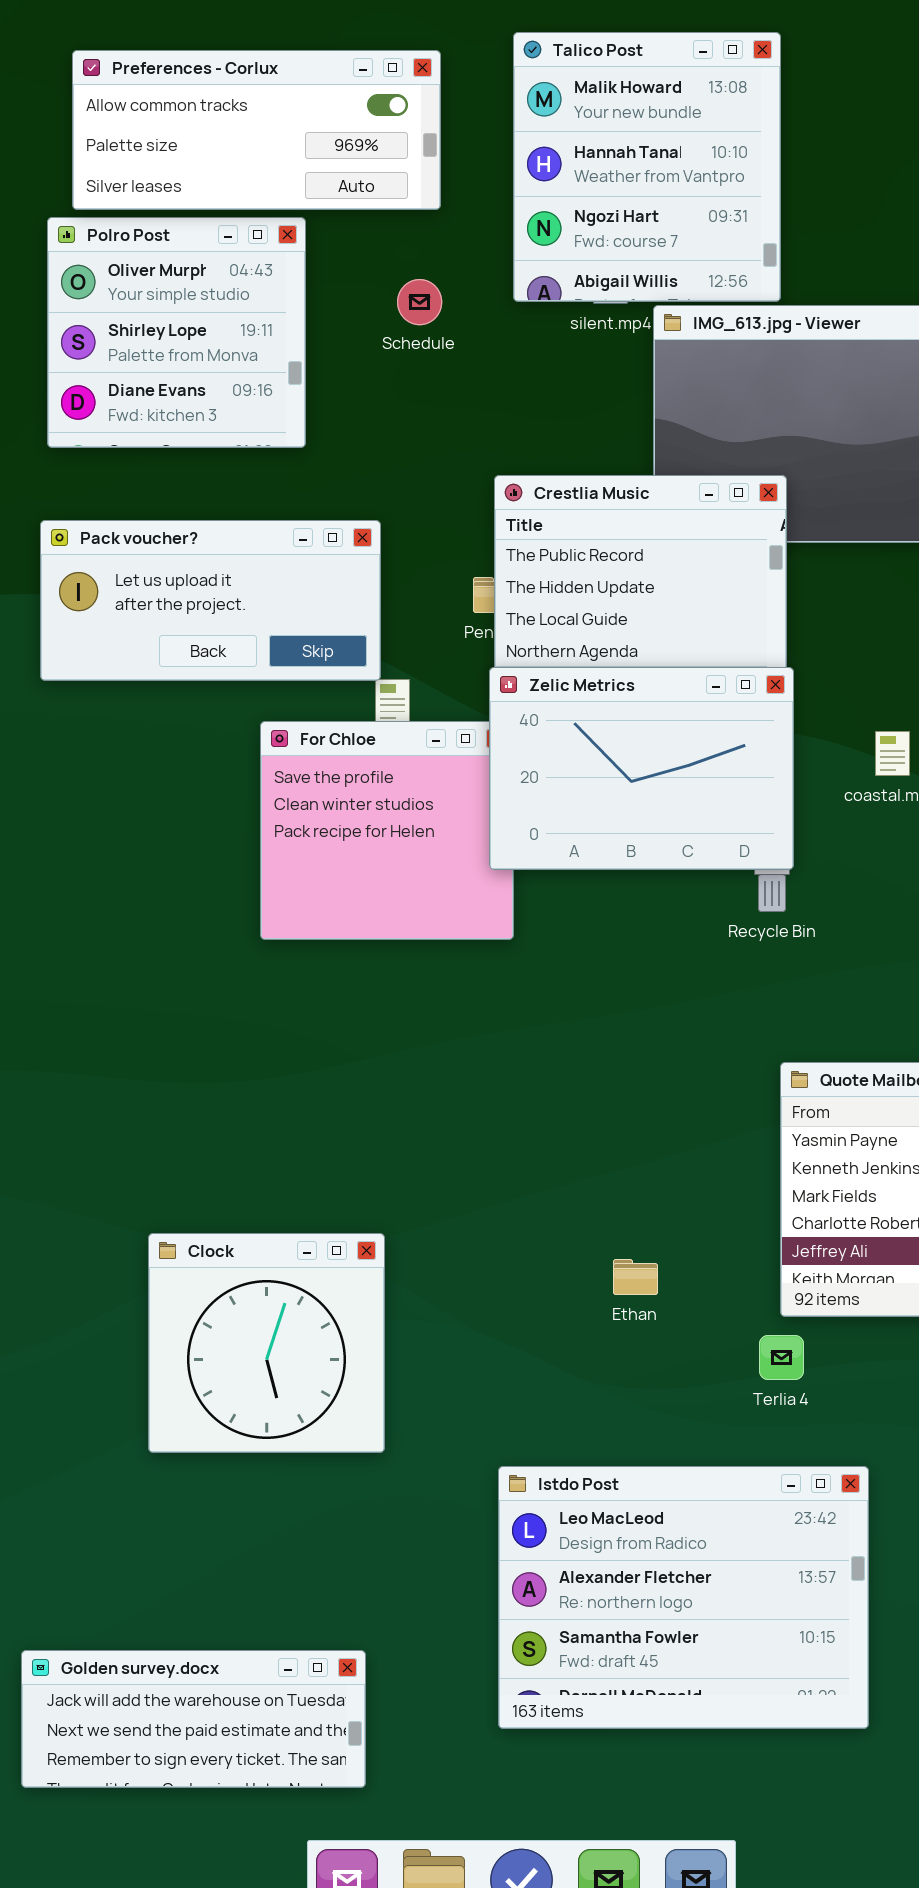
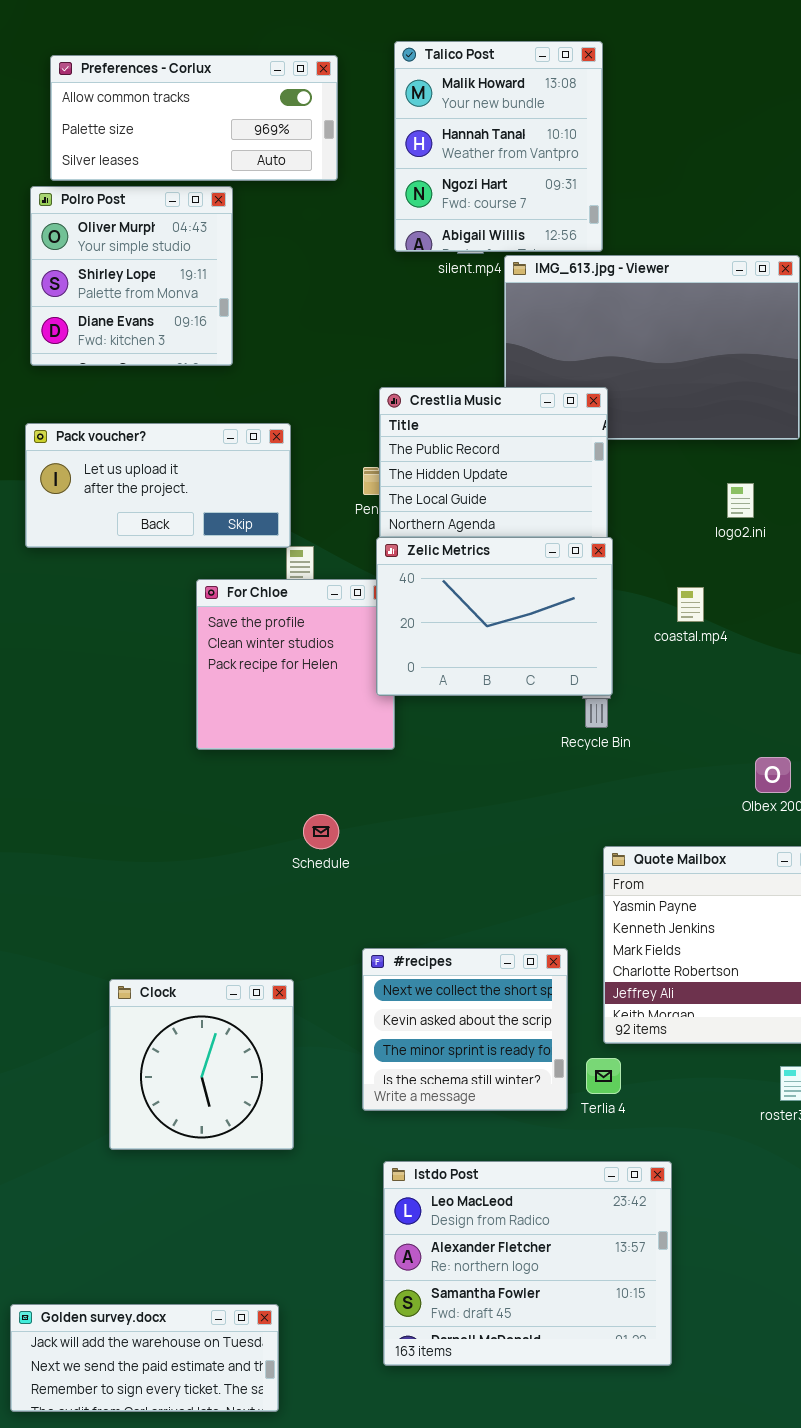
Schedule: [397,279,442,325] -> [303,814,339,849], moved
#recipes: none -> [362,948,568,1111], opened

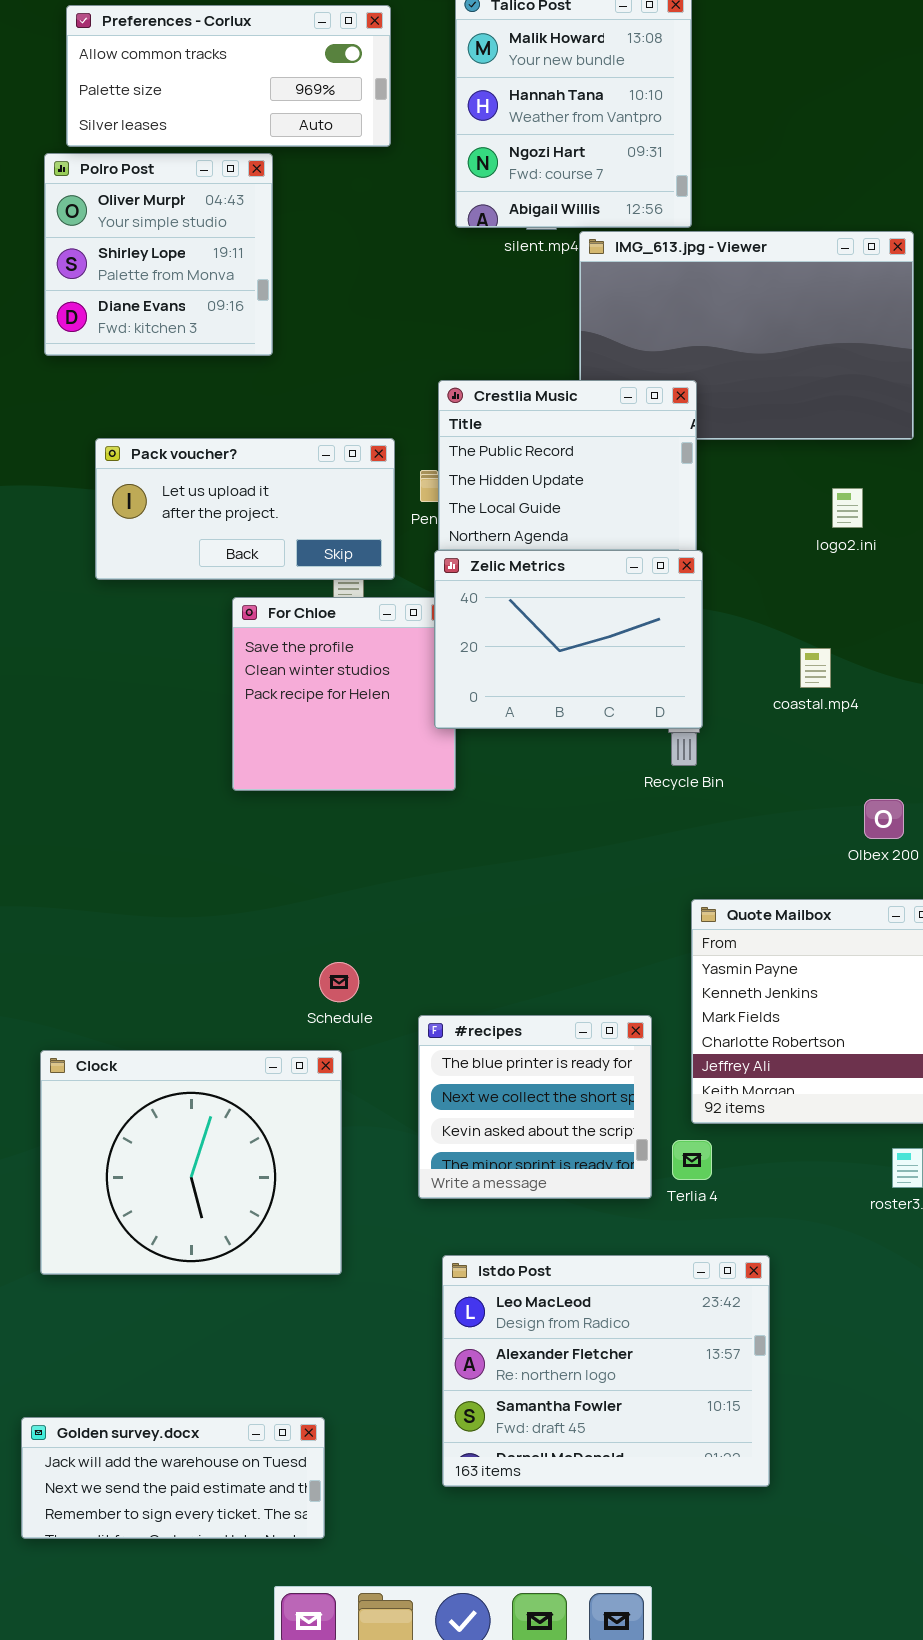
Pack voucher?: [25,423,291,548] -> [95,438,395,580], moved
coastal.mp4: [677,587,704,622] -> [800,648,831,688], moved
Schedule: [303,814,339,849] -> [319,962,359,1002], moved
#recipes: [362,948,568,1111] -> [418,1015,652,1199], scrolled up 1 row
Clock: [109,979,294,1150] -> [40,1050,342,1275], resized

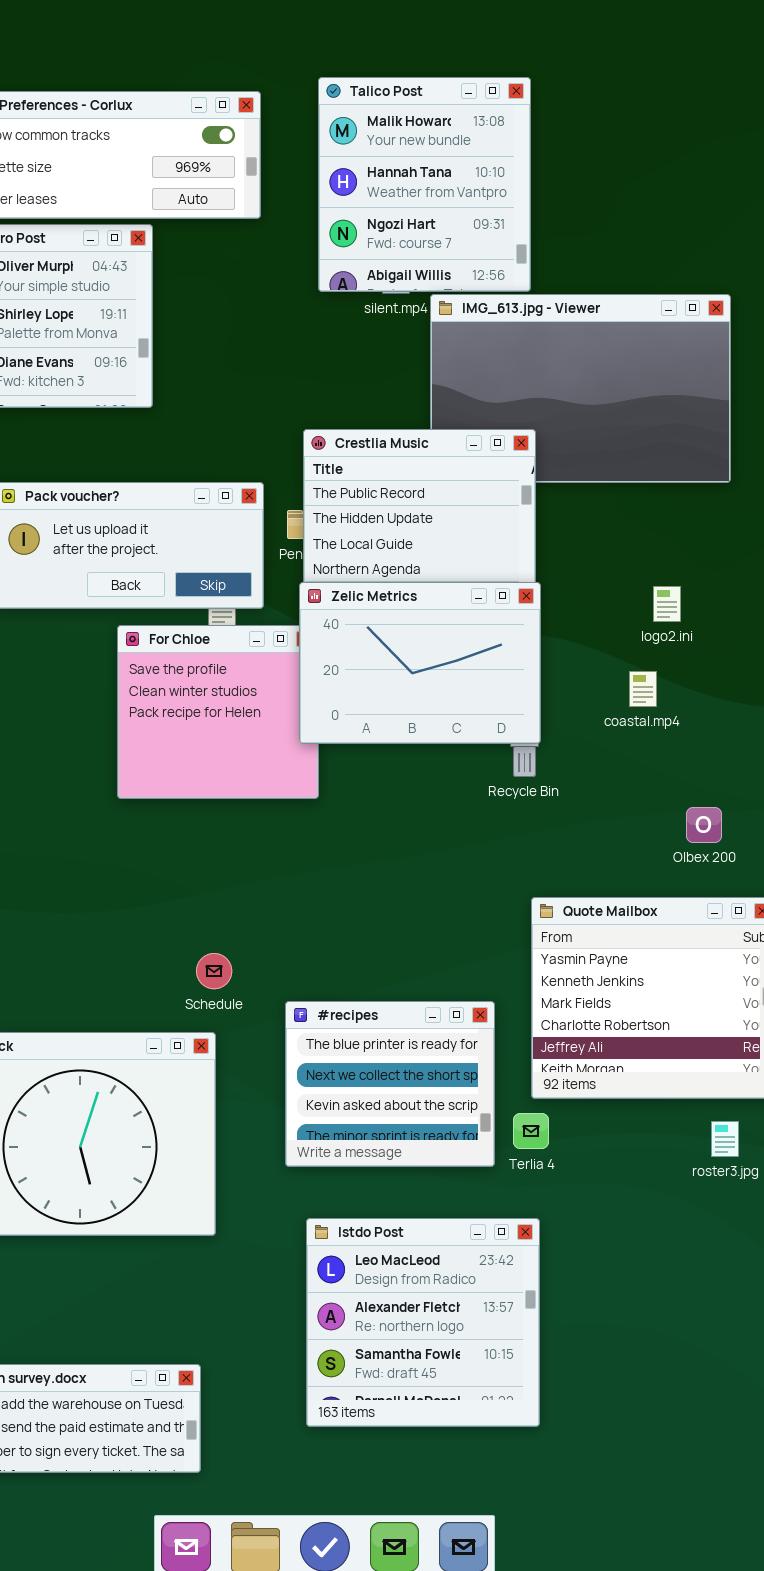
logo2.ini: [832,488,863,528] -> [653,586,681,622], moved
Istdo Post: [442,1255,770,1487] -> [306,1218,540,1427], resized

